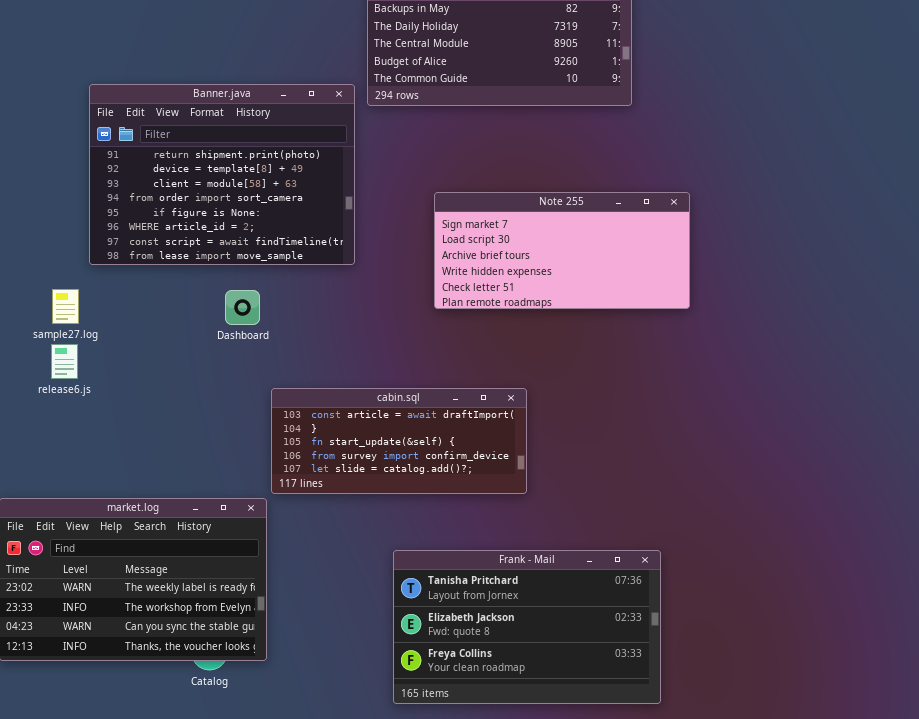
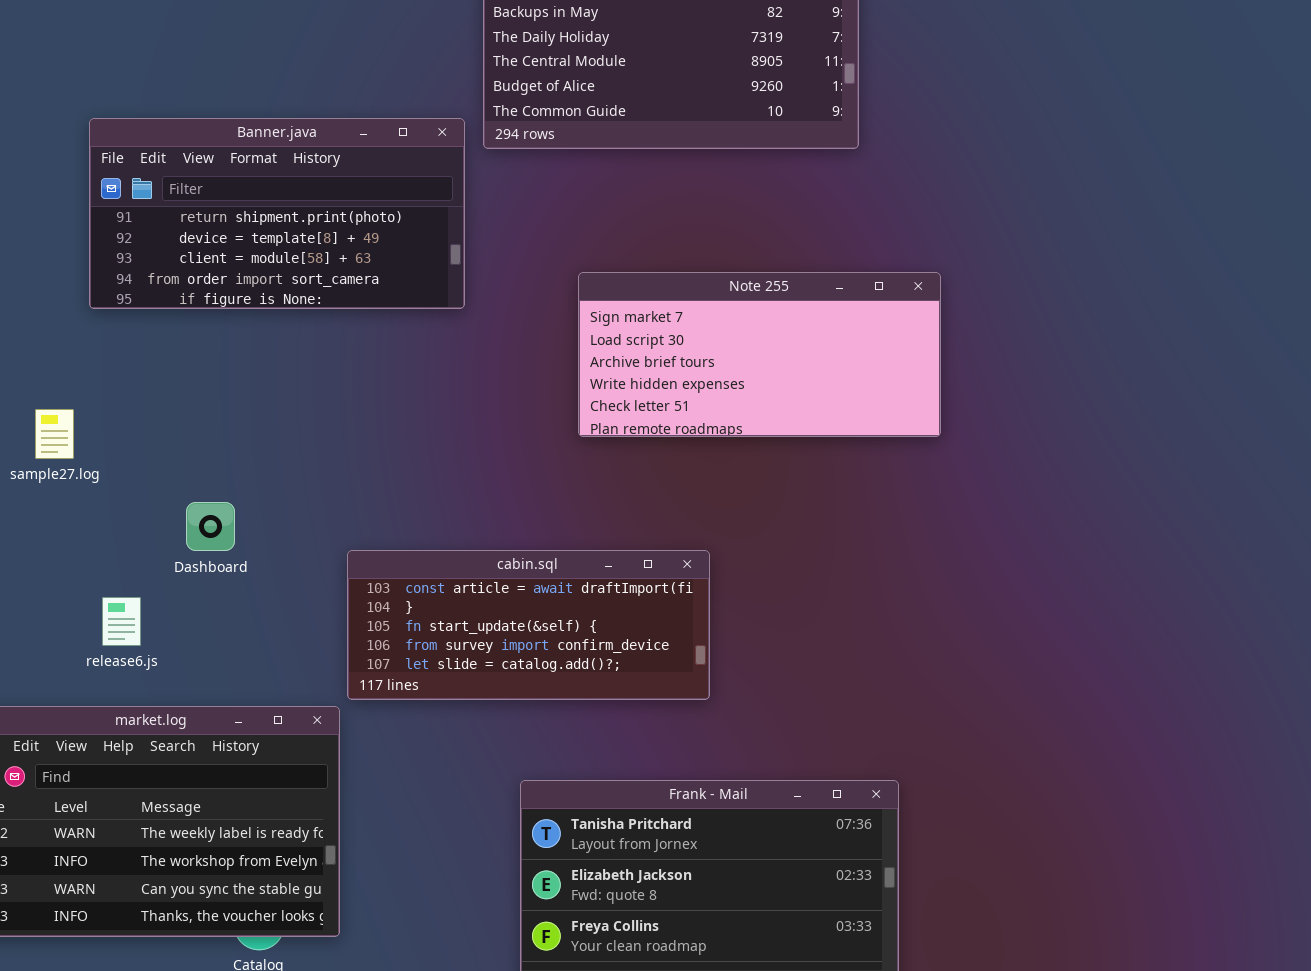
Banner.java: [89,84,355,265] -> [89,118,465,309], resized
Dashboard: [225,290,260,325] -> [186,502,235,551], moved
release6.js: [51,344,78,379] -> [102,597,141,646], moved

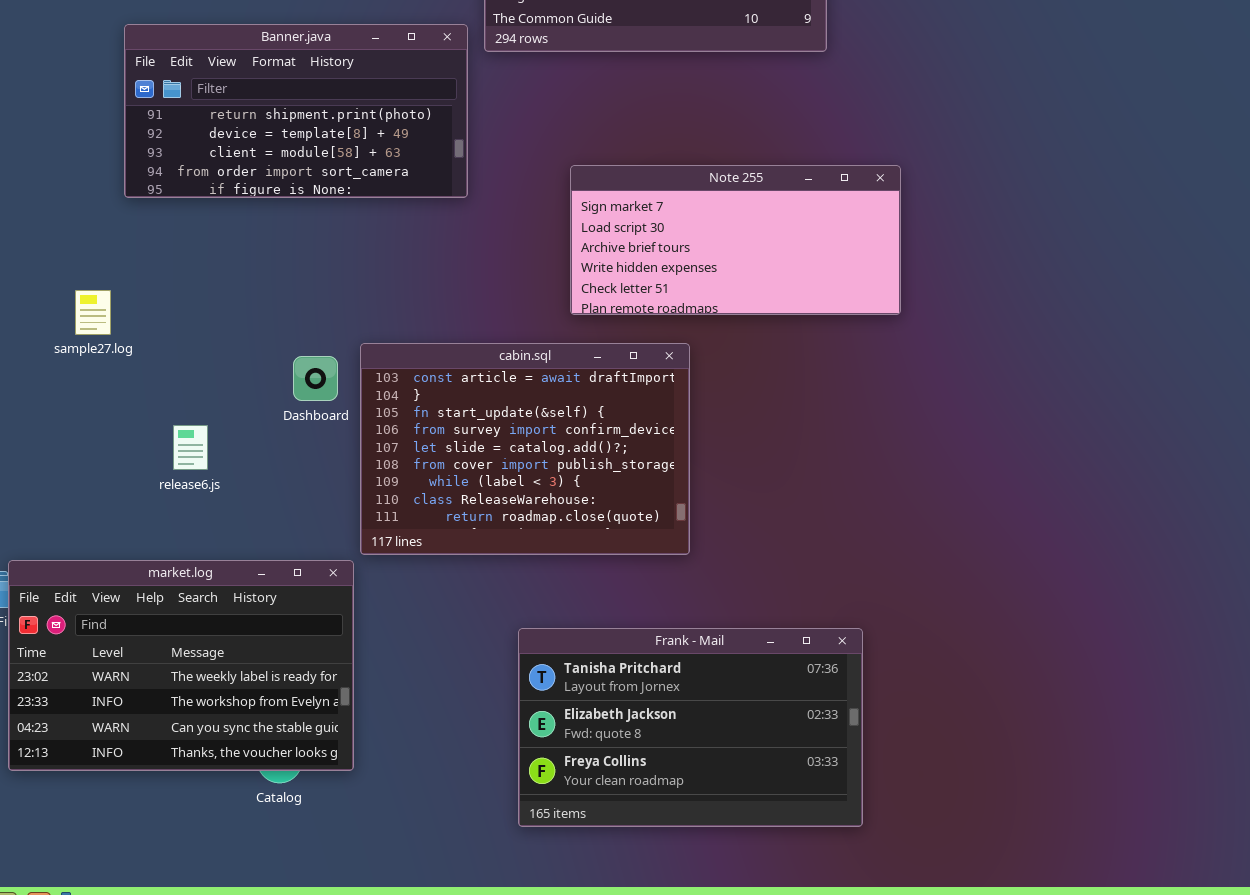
Dashboard: [186,502,235,551] -> [293,356,338,401], moved
cabin.sql: [347,550,710,700] -> [360,343,690,555], resized
release6.js: [102,597,141,646] -> [173,425,208,470], moved

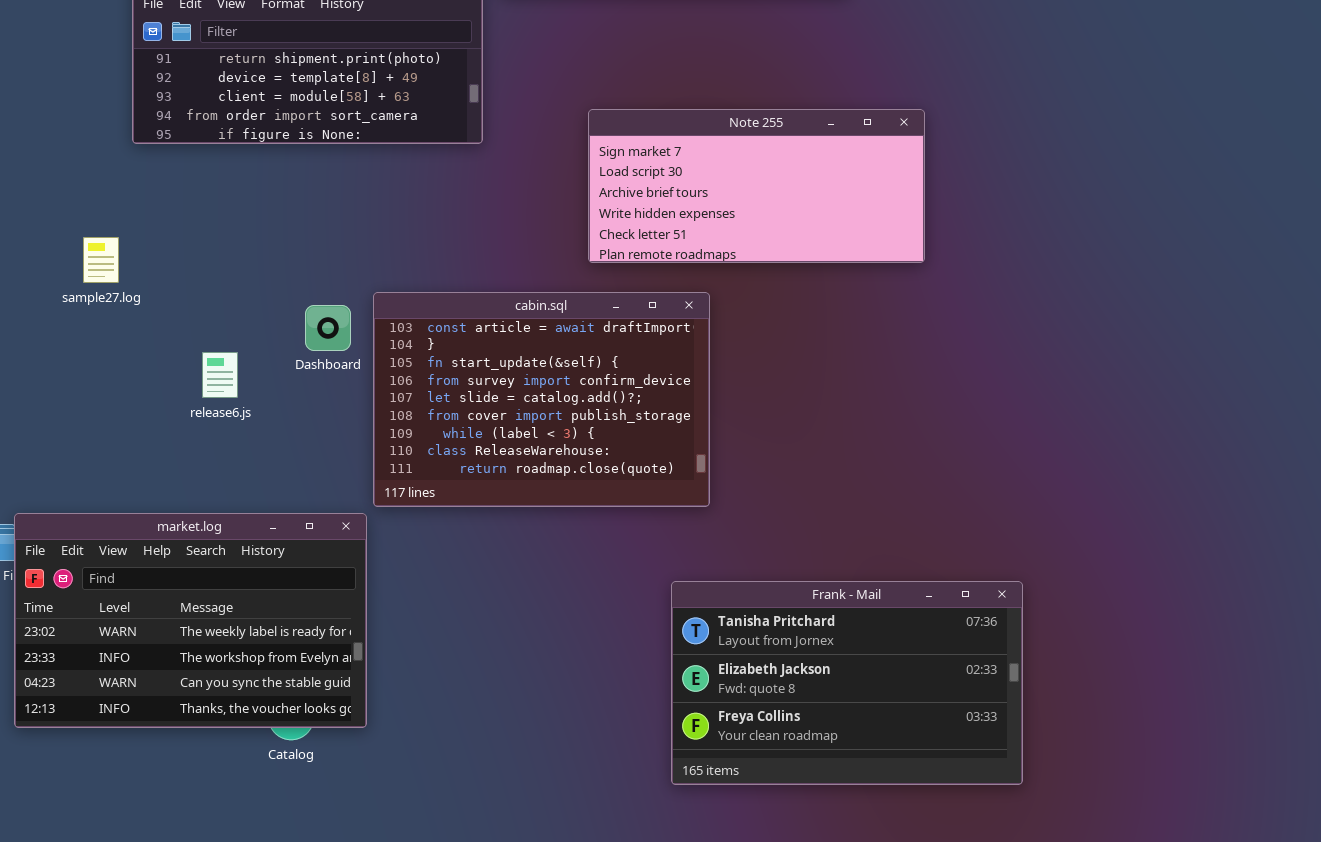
release6.js: [173,425,208,470] -> [202,352,238,398], moved
Frank - Mail: [518,628,863,827] -> [671,581,1023,785], moved

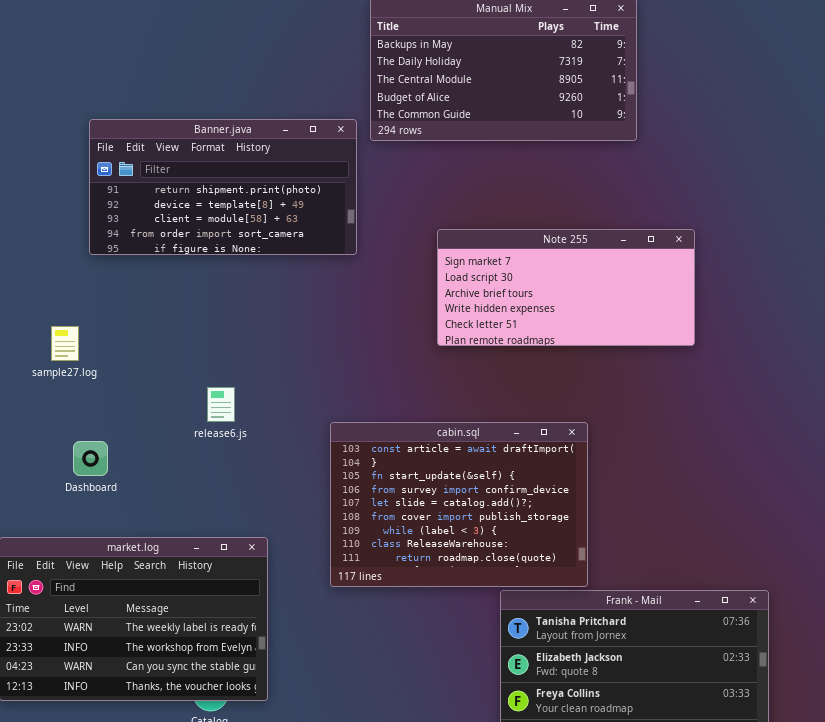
cabin.sql: [373,292,710,507] -> [330,422,588,587], moved
Dashboard: [305,305,351,351] -> [73,441,108,476], moved
release6.js: [202,352,238,398] -> [207,387,235,422], moved

